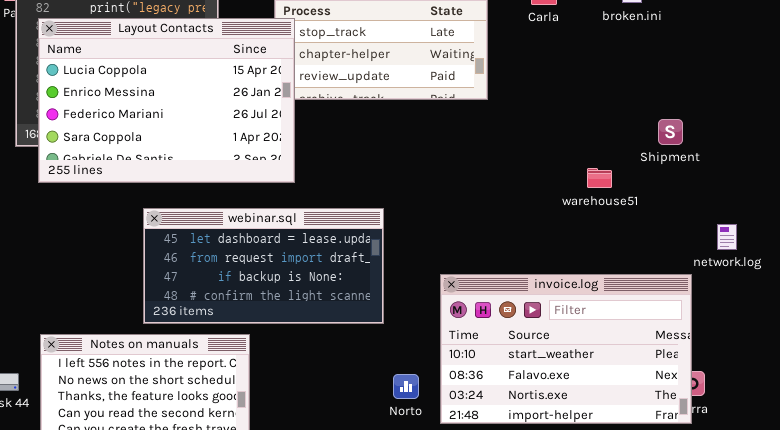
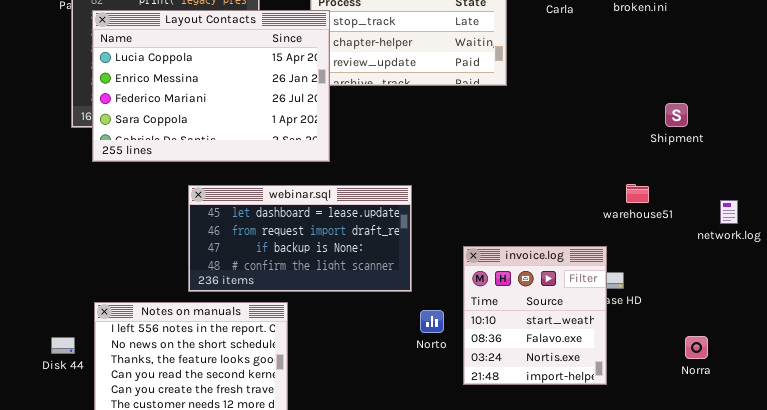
warehouse51: [587,168,612,188] -> [626,184,649,203], moved
invoice.log: [440,274,692,424] -> [463,246,607,385], resized
Norto: [393,374,419,399] -> [420,310,444,333], moved

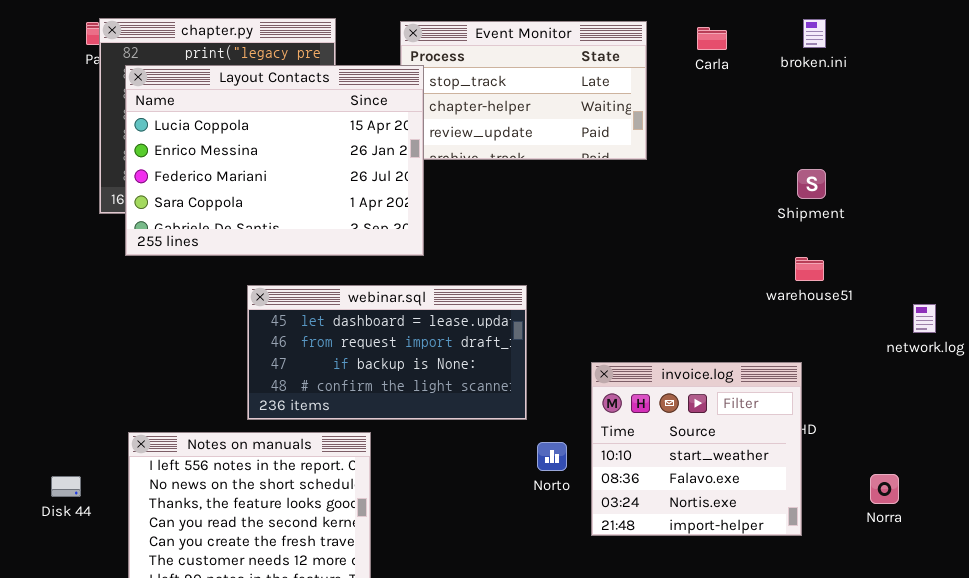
Shipment: [665,103,688,127] -> [797,169,826,199], moved
warehouse51: [626,184,649,203] -> [795,257,824,281], moved
invoice.log: [463,246,607,385] -> [591,362,802,536], resized
Disk 44: [51,337,75,354] -> [51,476,81,497], moved

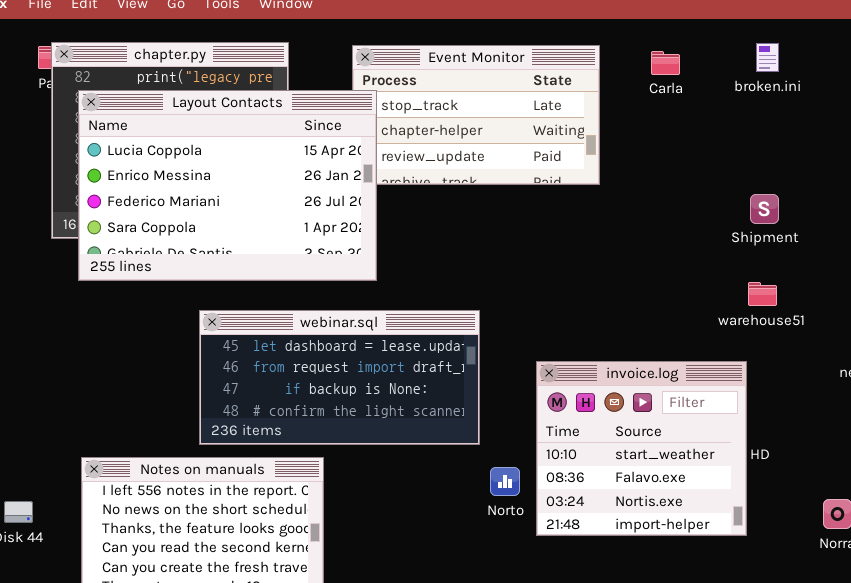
invoice.log: [591,362,802,536] -> [536,361,747,536], moved

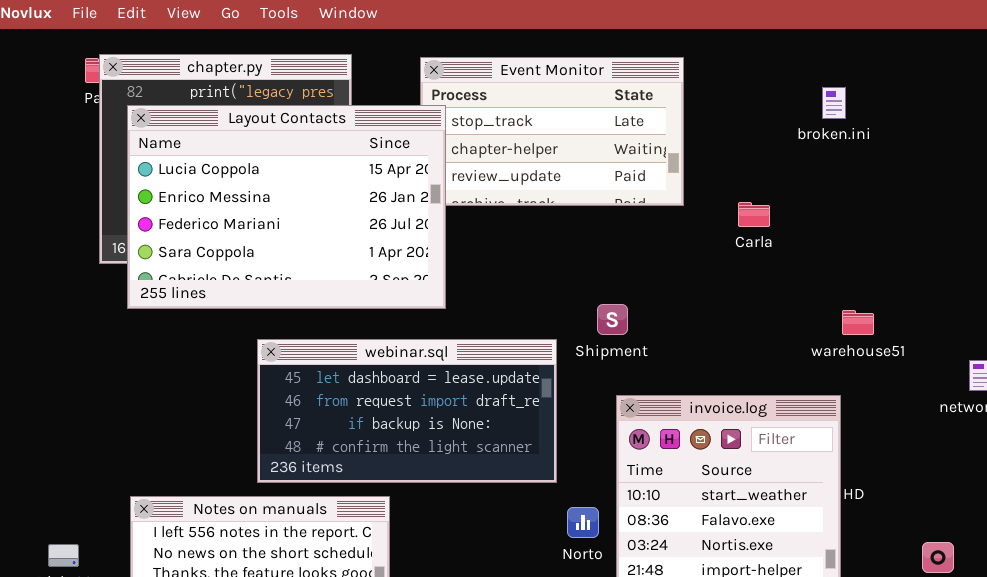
broken.ini: [756,43,779,72] -> [822,87,846,119], moved
Carla: [651,51,680,75] -> [738,202,770,227], moved
Shipment: [750,194,779,224] -> [597,304,628,335], moved

